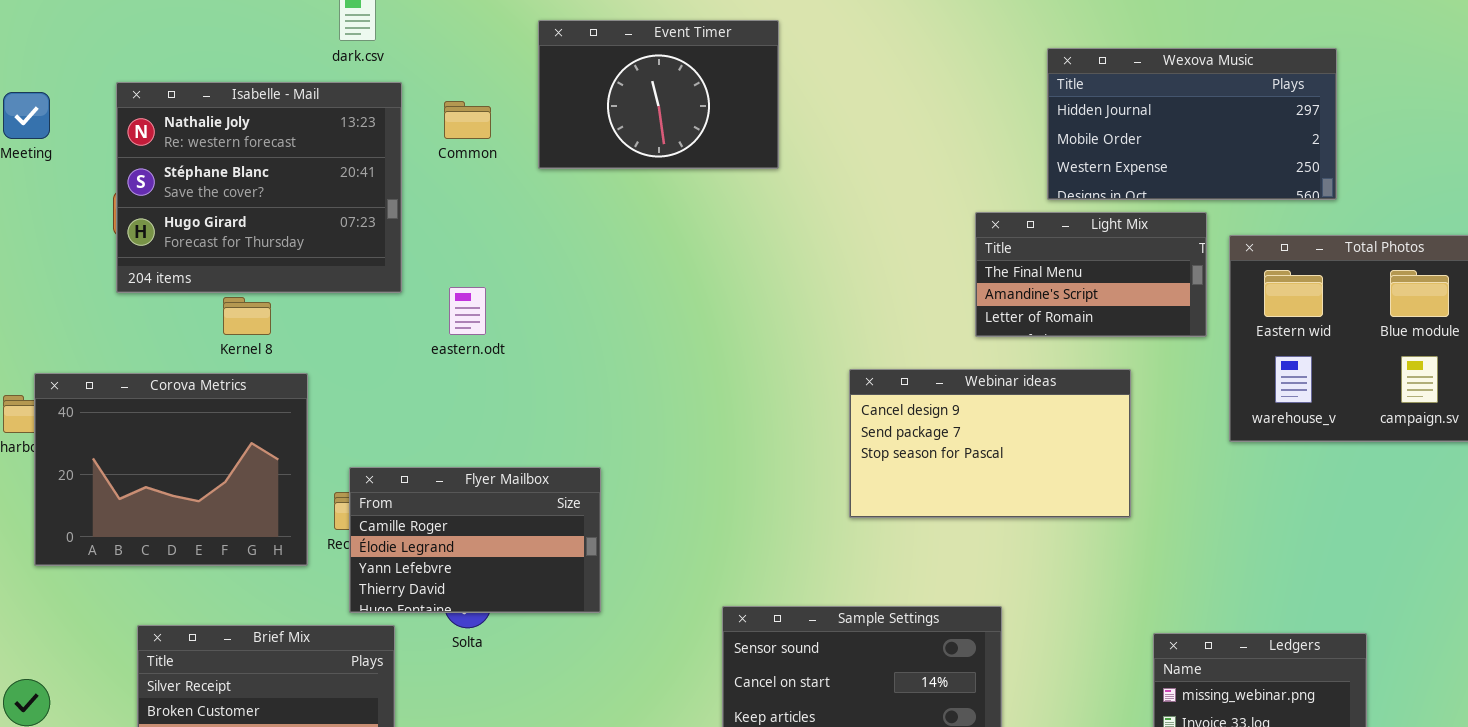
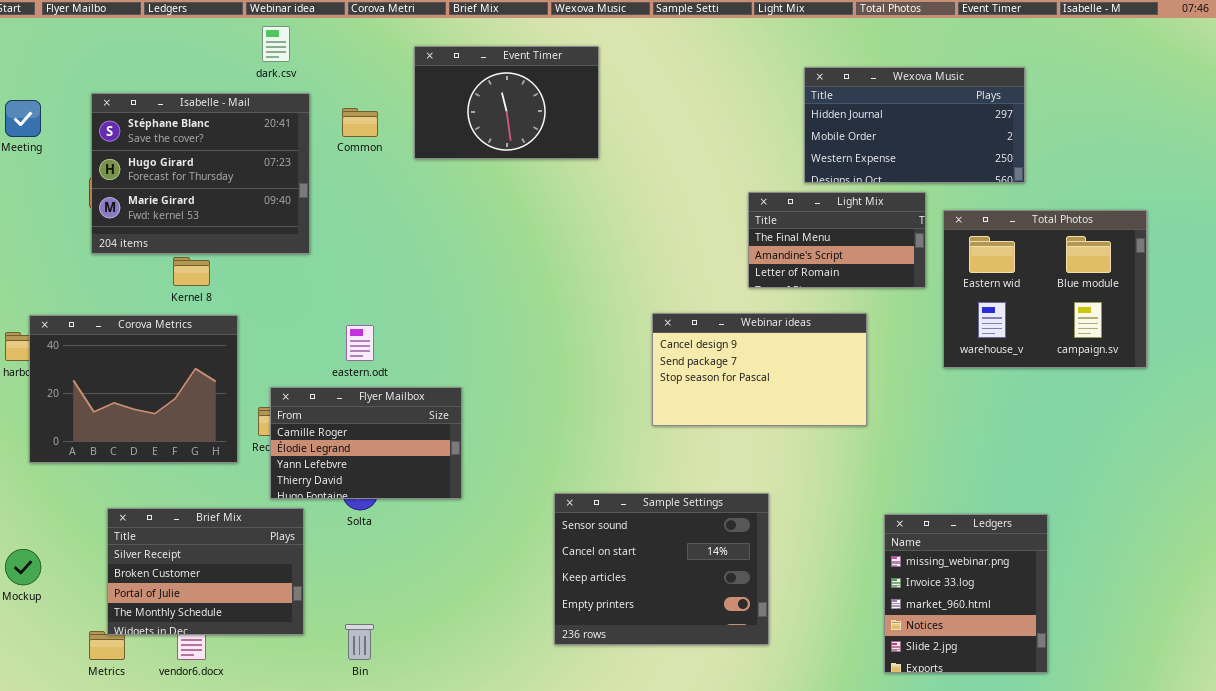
Isabelle - Mail: [116,82,402,293] -> [91,93,310,254], scrolled down 1 row
eastern.odt: [449,287,486,335] -> [346,325,374,361], moved

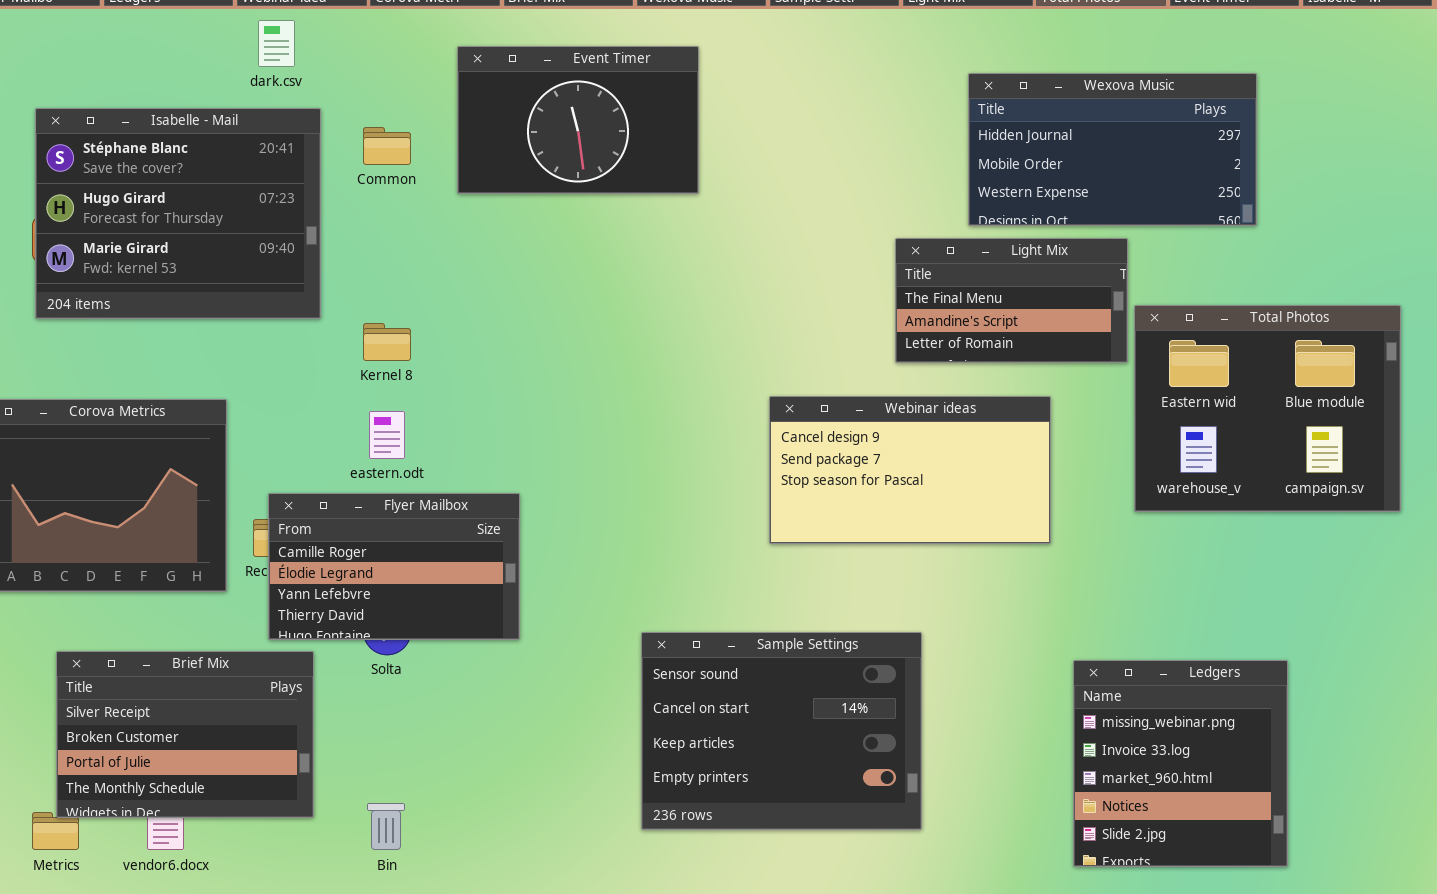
Total Photos: [943,210,1147,368] -> [1134,305,1401,512], moved
Kernel 8: [173,257,210,286] -> [363,323,411,361], moved

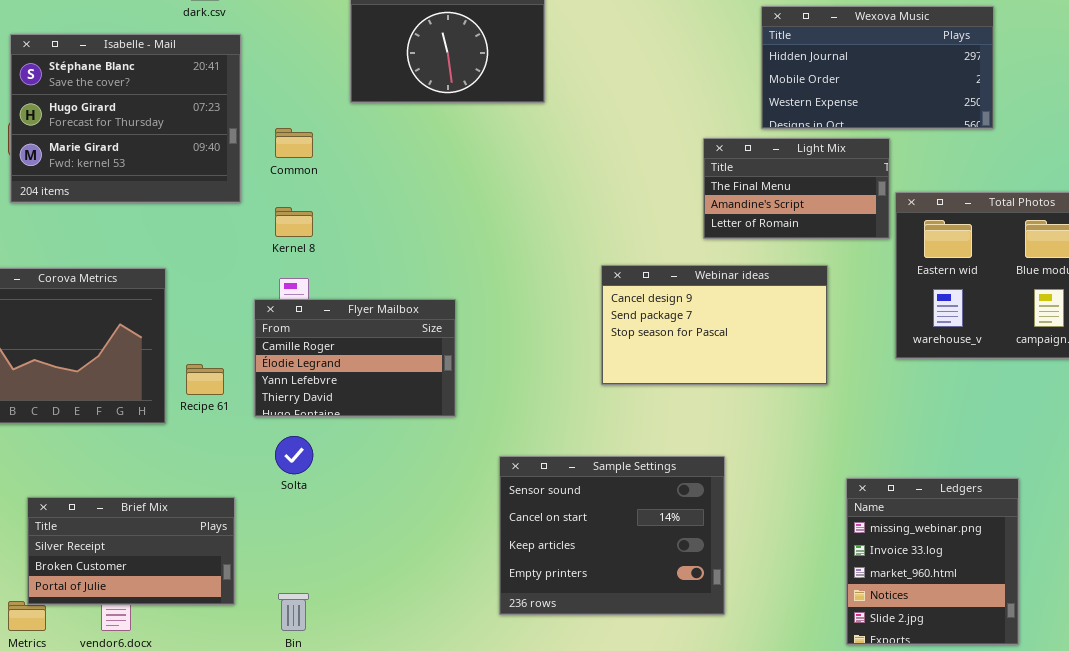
Common: [363,127,411,165] -> [275,128,313,158], moved
Flyer Mailbox: [268,493,520,640] -> [254,299,456,417], moved
Brief Mix: [56,651,314,818] -> [27,497,235,605], resized

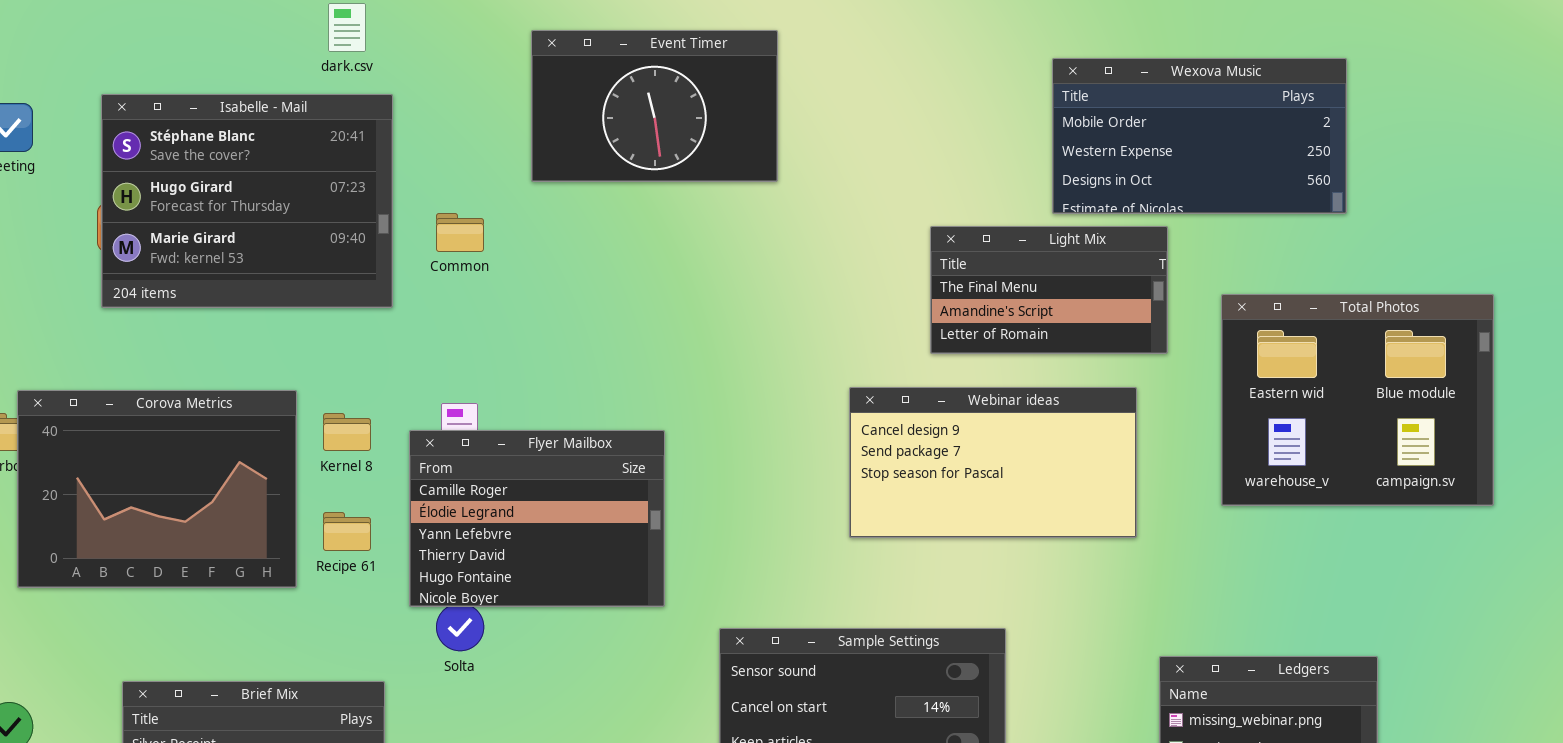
Wexova Music: [761,6,994,129] -> [1052,58,1347,214], scrolled down 1 row
Light Mix: [703,138,890,239] -> [930,226,1168,354], moved
Kernel 8: [275,207,313,237] -> [323,413,371,451], moved
Flyer Mailbox: [254,299,456,417] -> [409,430,665,607], resized

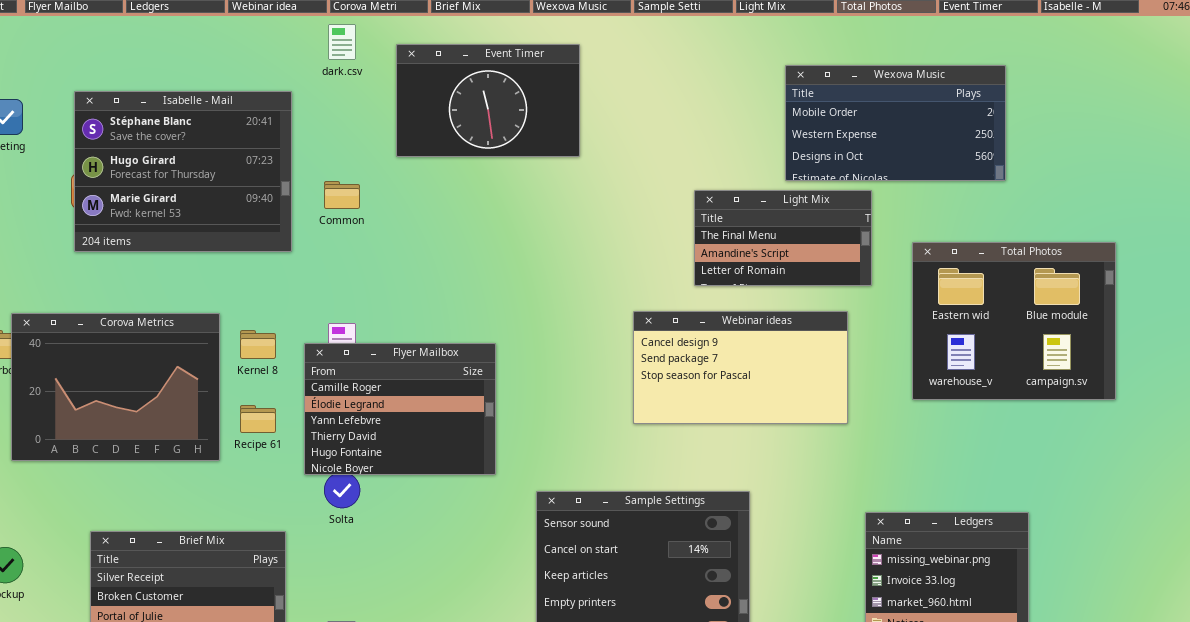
dark.csv: [328,3,366,52] -> [328,24,356,60], moved

